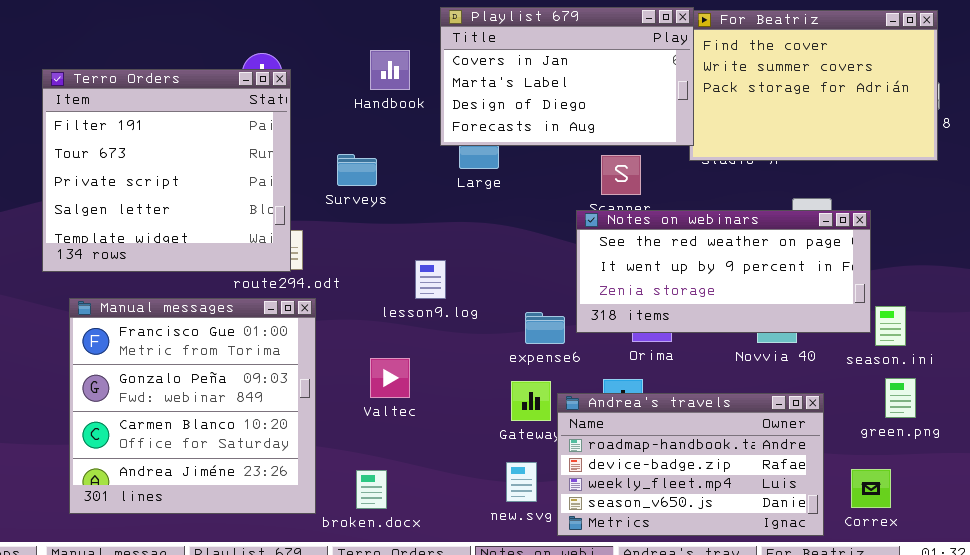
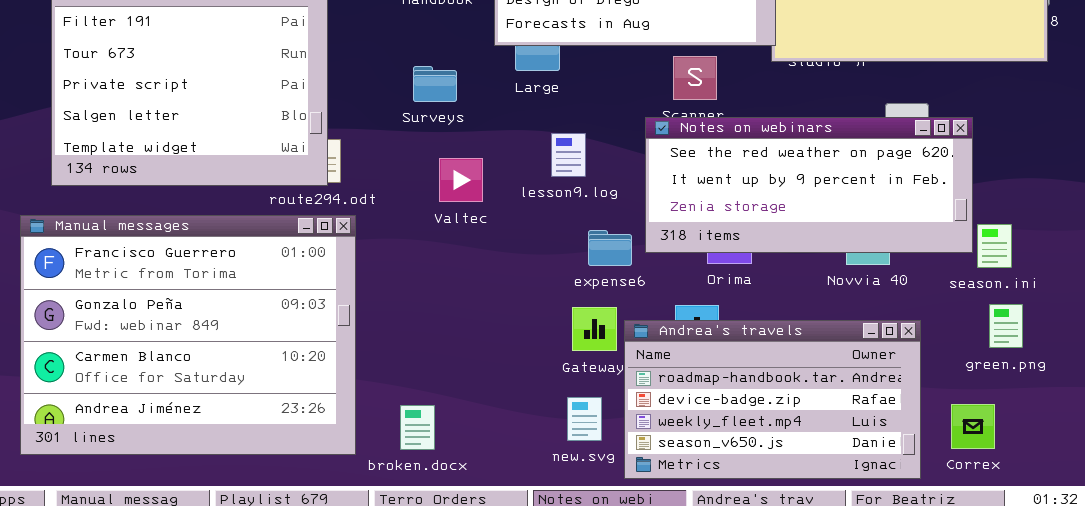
Surveys: [337,154,377,186] -> [413,66,457,102], moved
lesson9.log: [415,260,446,299] -> [551,133,586,177], moved
Manual messages: [69,298,316,514] -> [20,215,356,455], resized
Valtec: [370,358,410,398] -> [439,158,483,202], moved

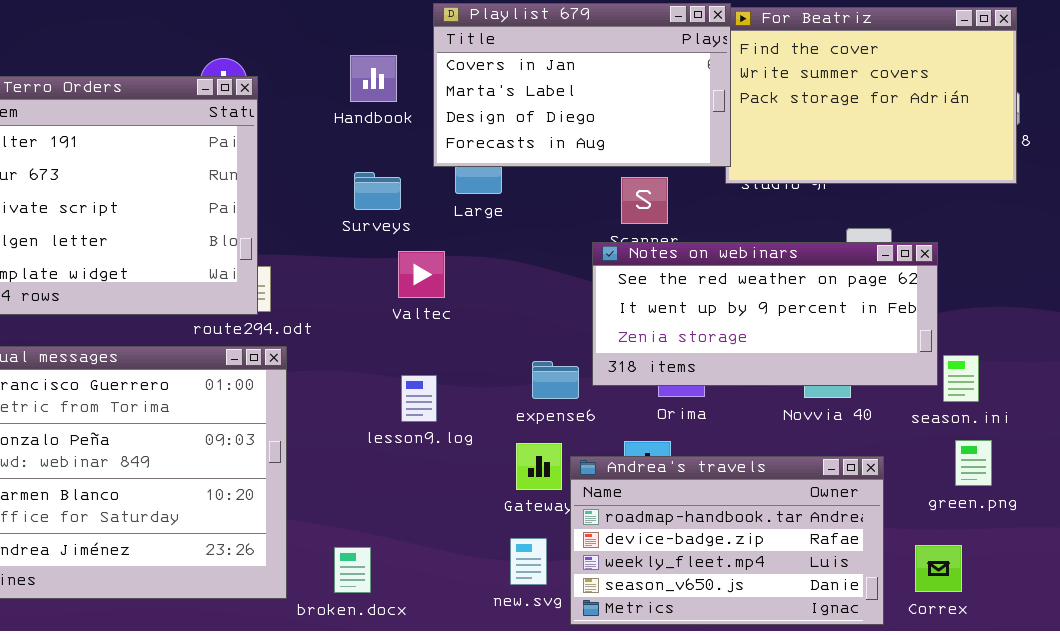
Surveys: [413,66,457,102] -> [354,172,401,210], moved
lesson9.log: [551,133,586,177] -> [401,375,437,422], moved
Valtec: [439,158,483,202] -> [398,251,445,298], moved

